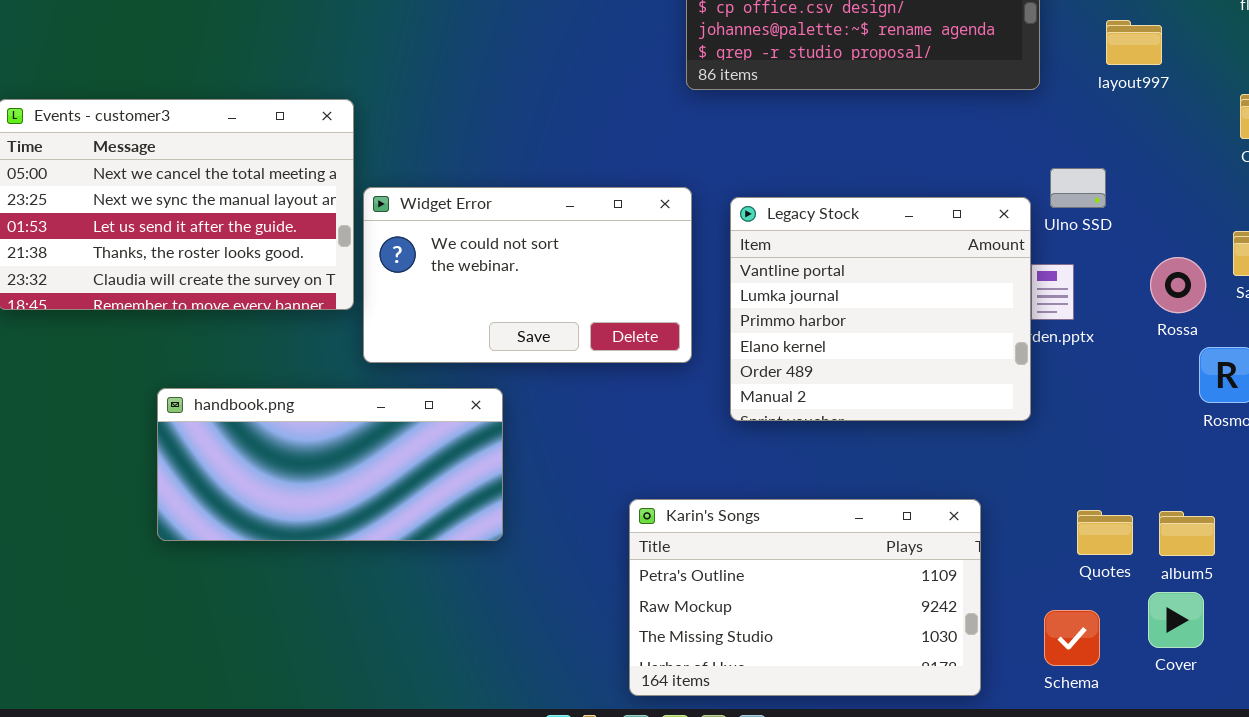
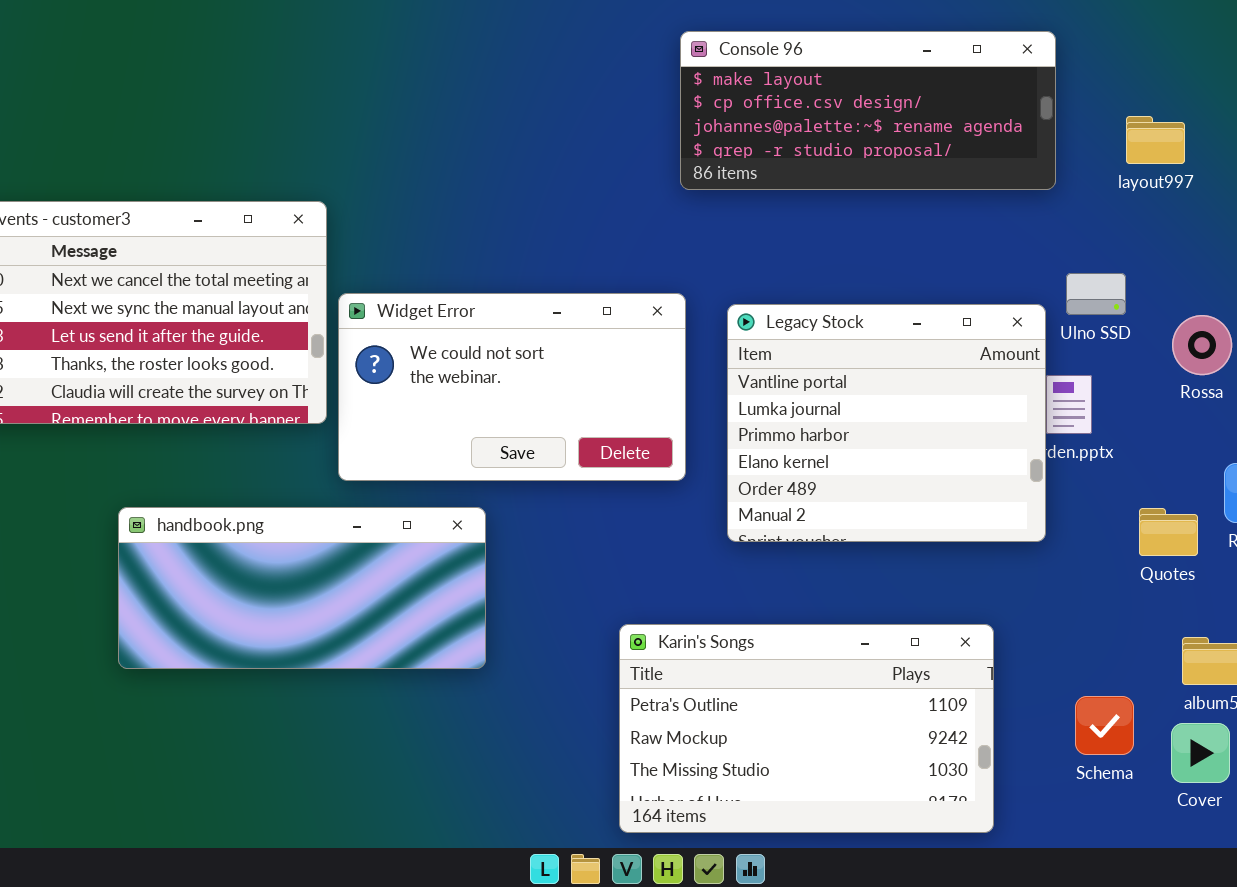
Rossa: [1150,257,1206,313] -> [1172,315,1232,375], moved
Quotes: [1077,510,1133,555] -> [1139,508,1198,556], moved
Schema: [1044,610,1100,666] -> [1075,696,1134,755], moved

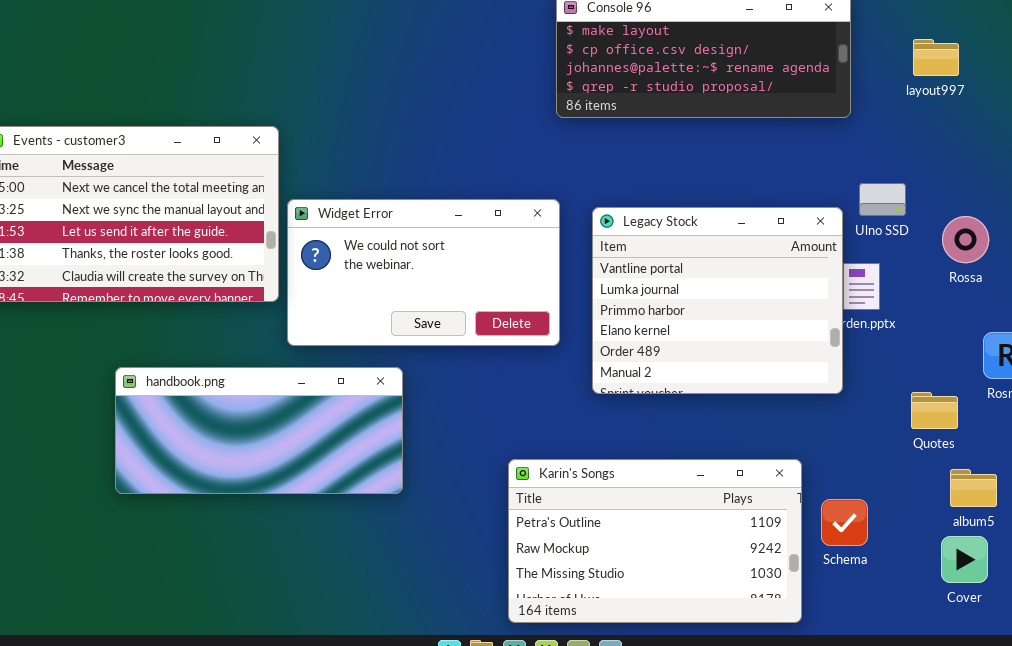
layout997: [1126,116,1185,164] -> [913,39,959,76], moved
Quotes: [1139,508,1198,556] -> [911,392,958,429], moved
Schema: [1075,696,1134,755] -> [821,499,868,546], moved

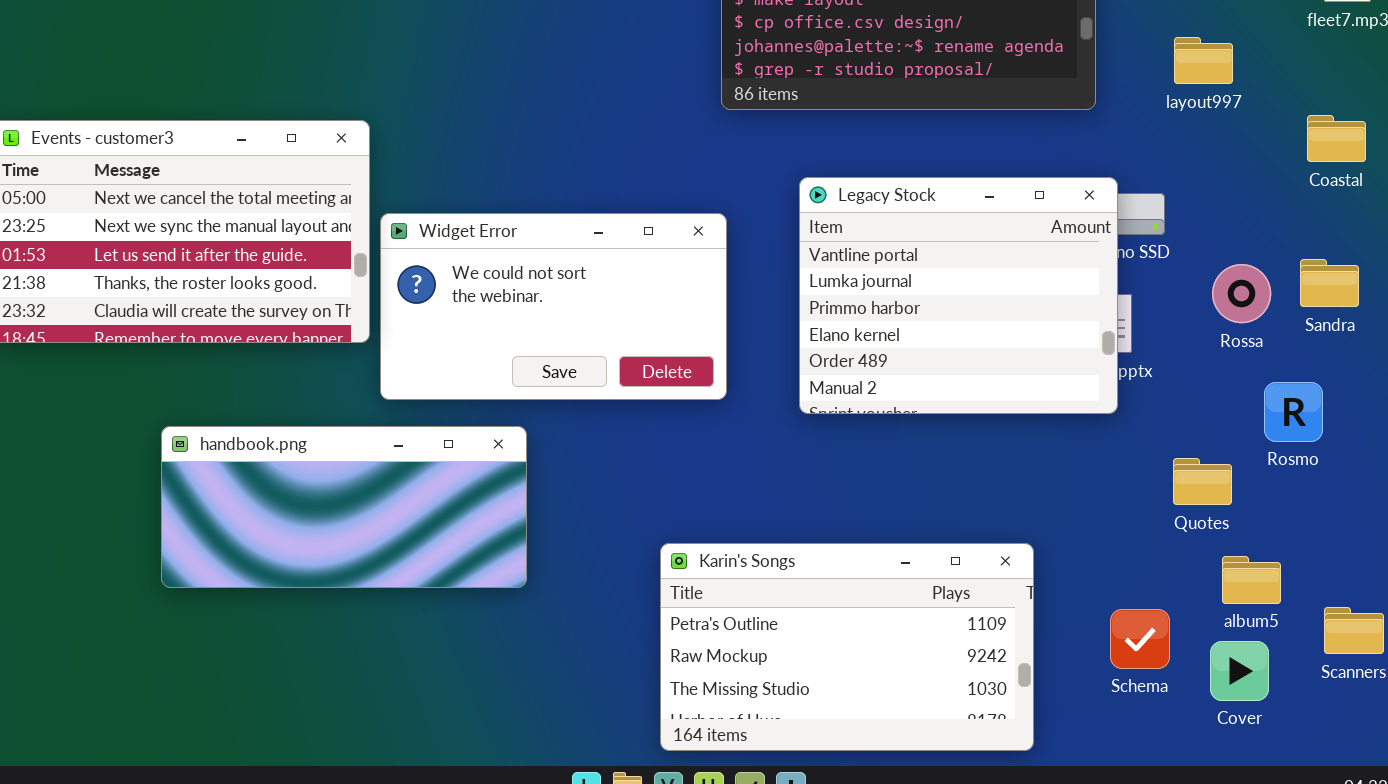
layout997: [913,39,959,76] -> [1174,37,1233,84], moved
Legacy Stock: [592,207,843,394] -> [799,177,1118,414], moved
Rossa: [942,216,989,263] -> [1212,264,1271,323], moved
Schema: [821,499,868,546] -> [1110,609,1170,669], moved

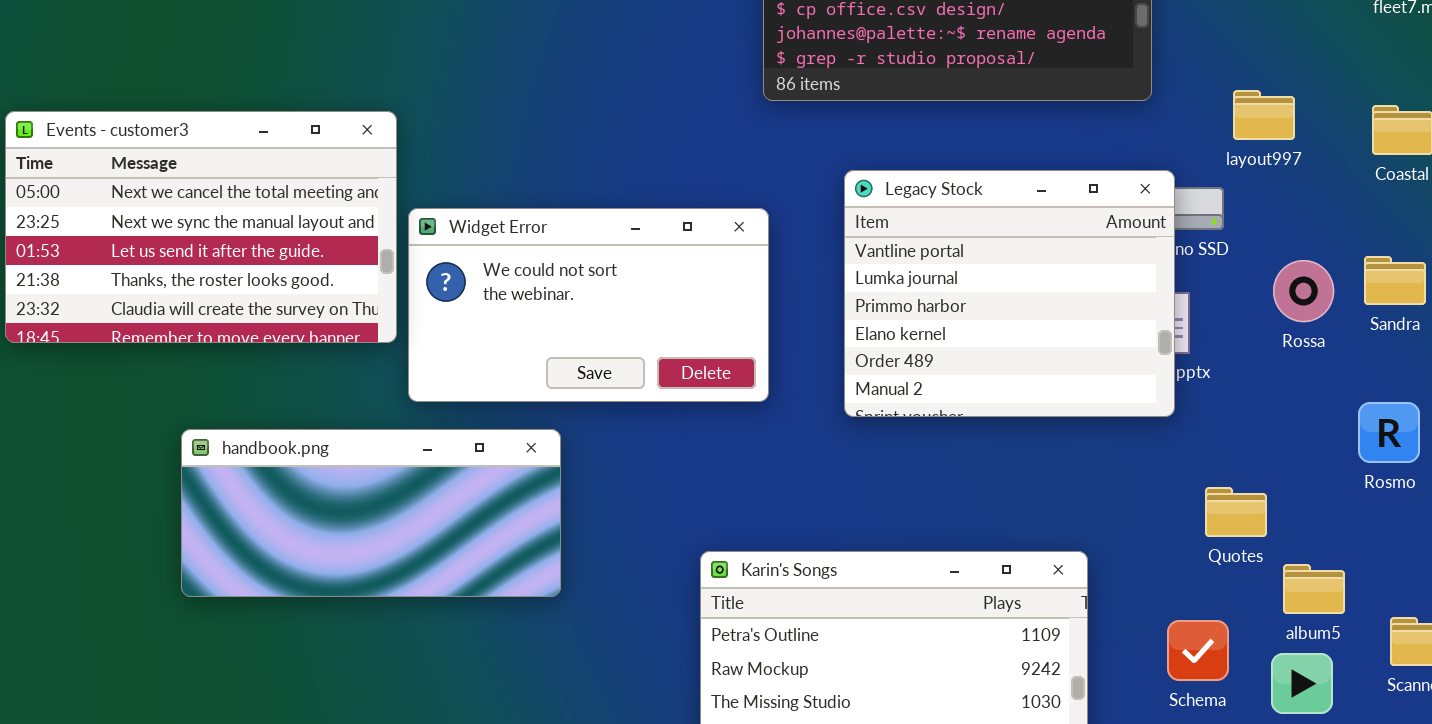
layout997: [1174,37,1233,84] -> [1233,90,1295,140], moved
Rosmo: [1264,382,1323,442] -> [1358,402,1420,463], moved
Quotes: [1173,458,1232,505] -> [1205,487,1267,537], moved

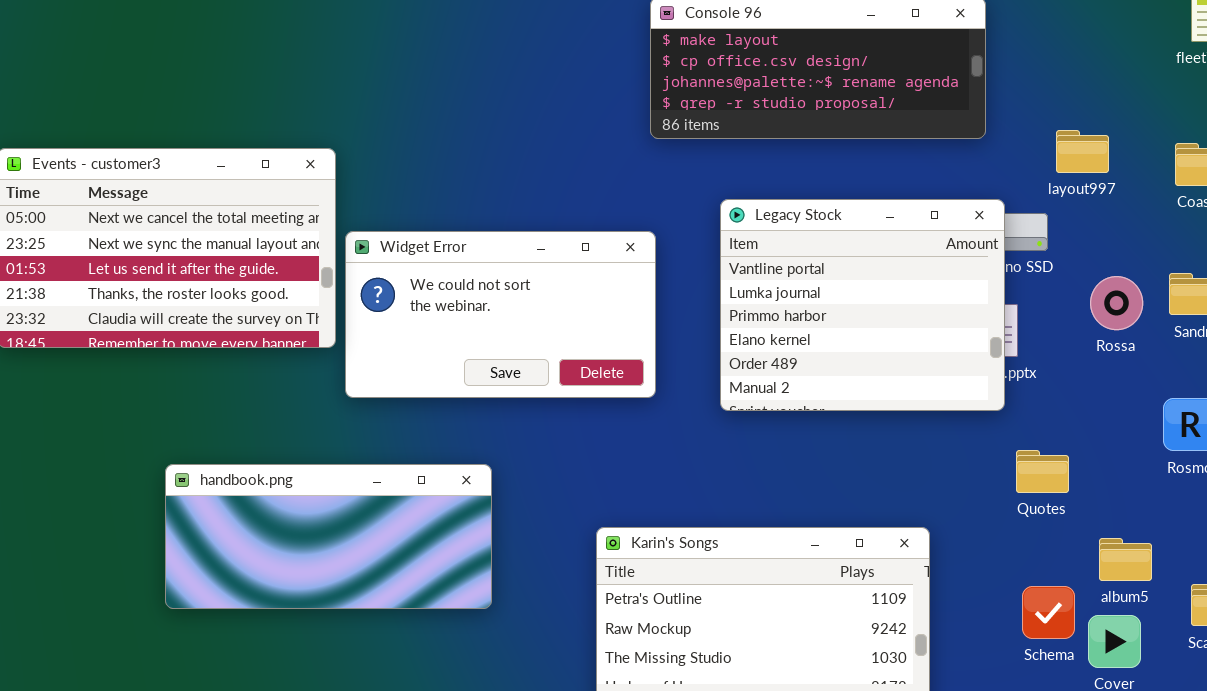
handbook.png: [181,429,561,597] -> [165,464,492,609], moved
Quotes: [1205,487,1267,537] -> [1016,450,1069,493], moved
Schema: [1167,620,1229,681] -> [1022,586,1075,639], moved

